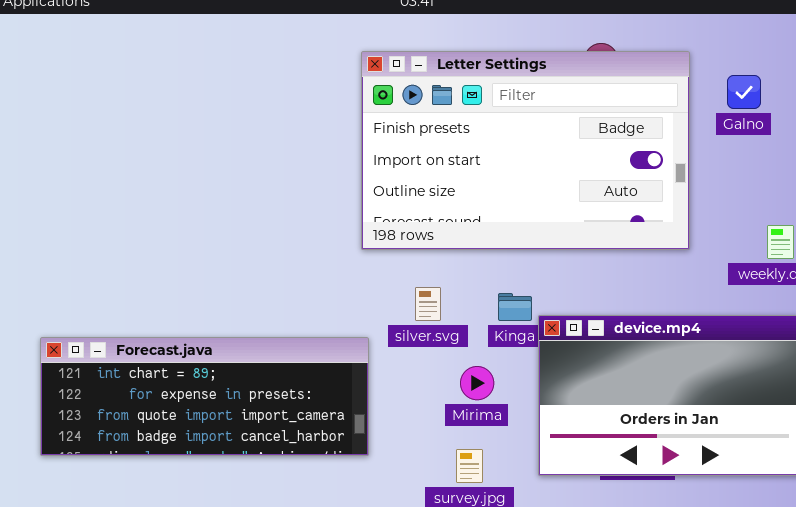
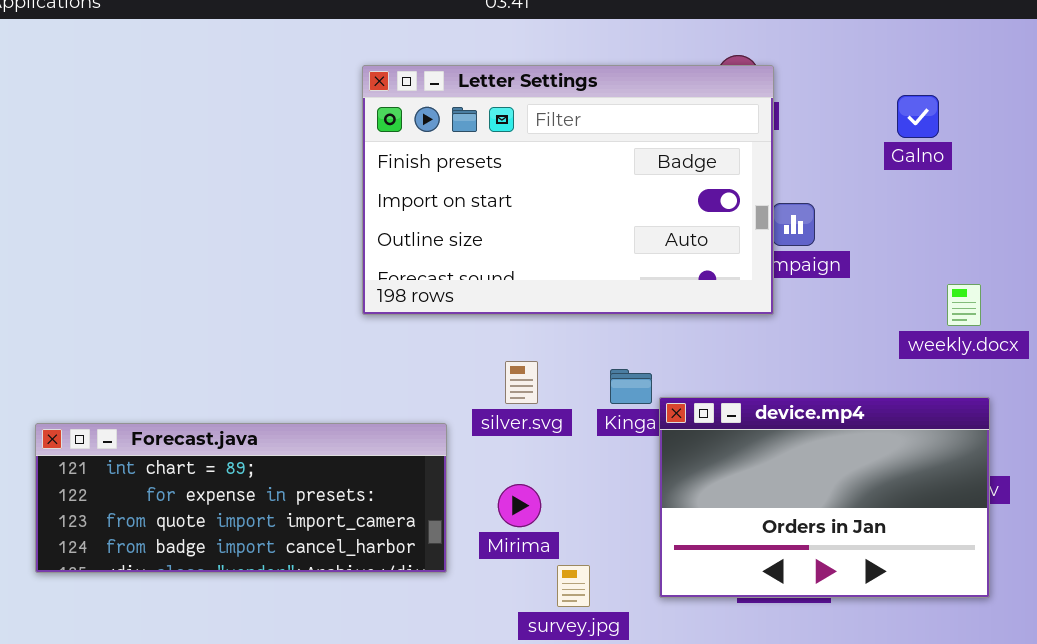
Letter Settings: [361,51,690,250] -> [362,65,774,315], moved
Mirima: [460,366,494,400] -> [498,484,541,527], moved

